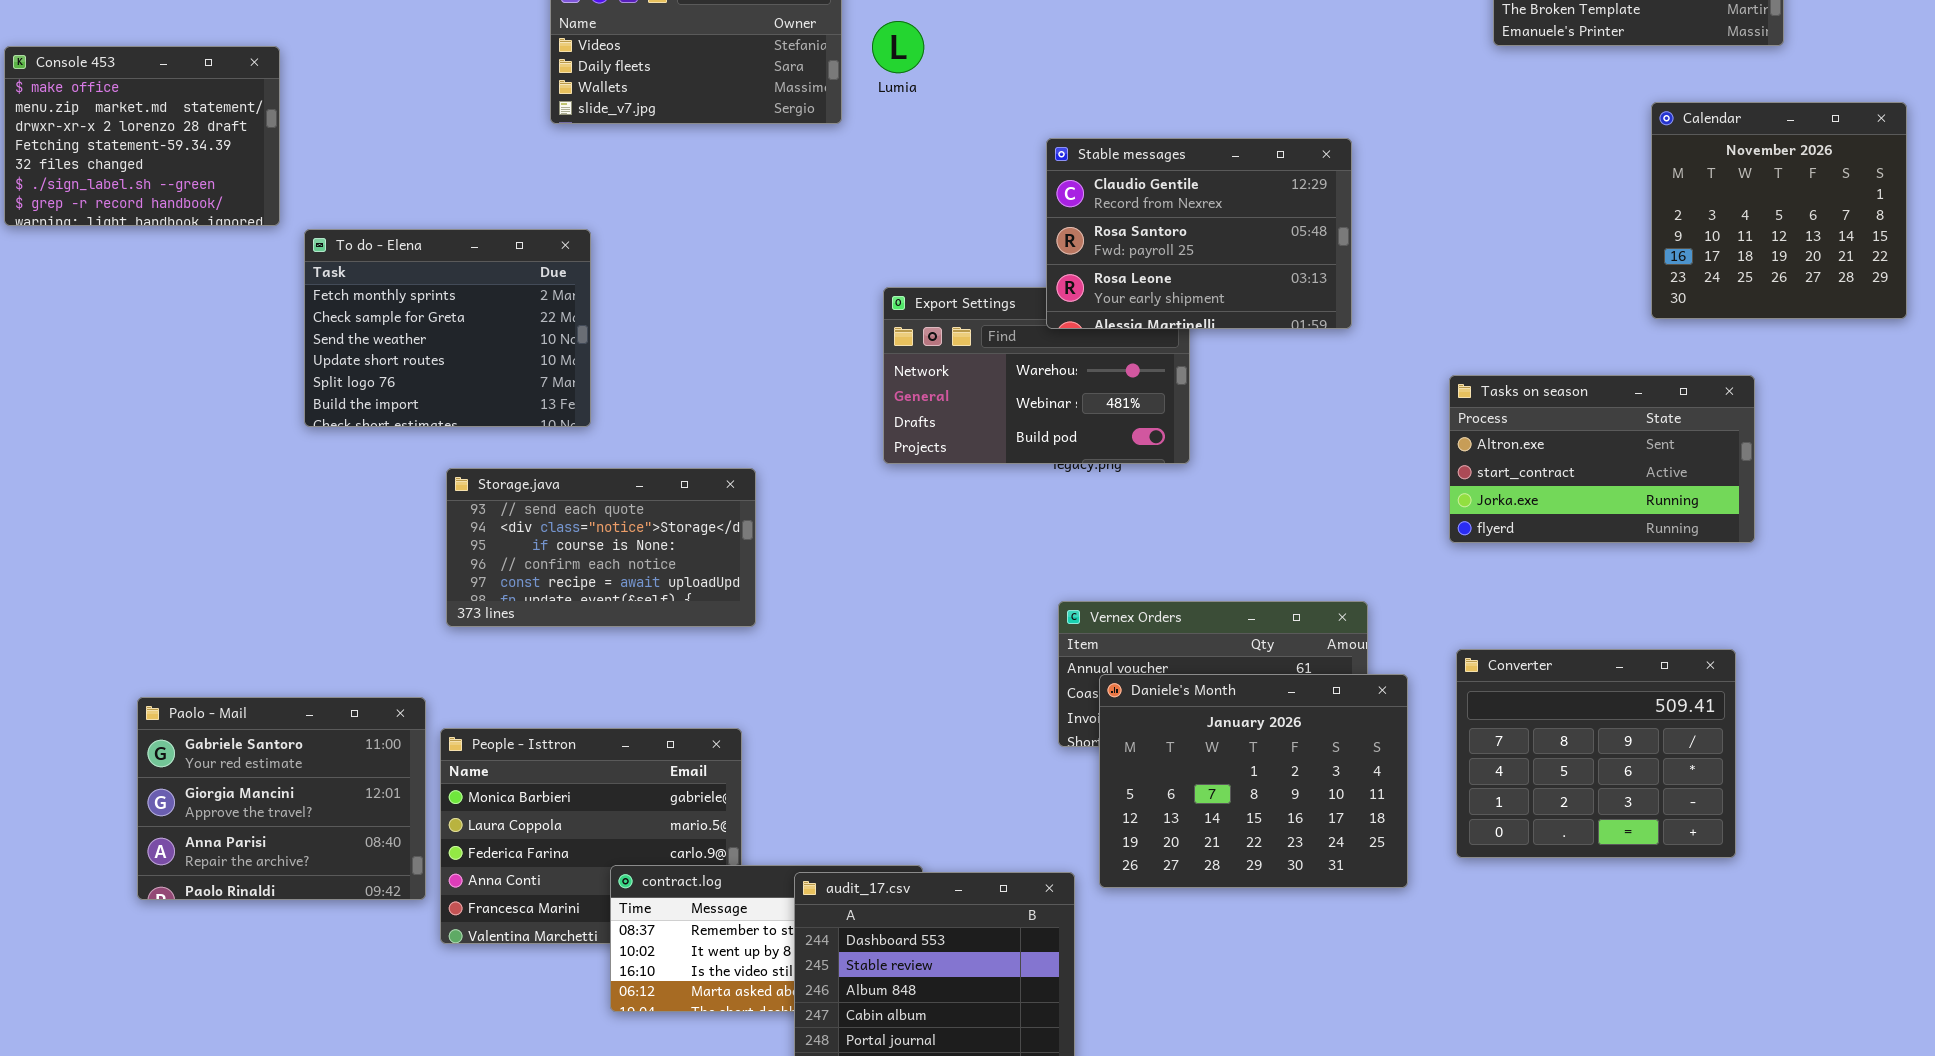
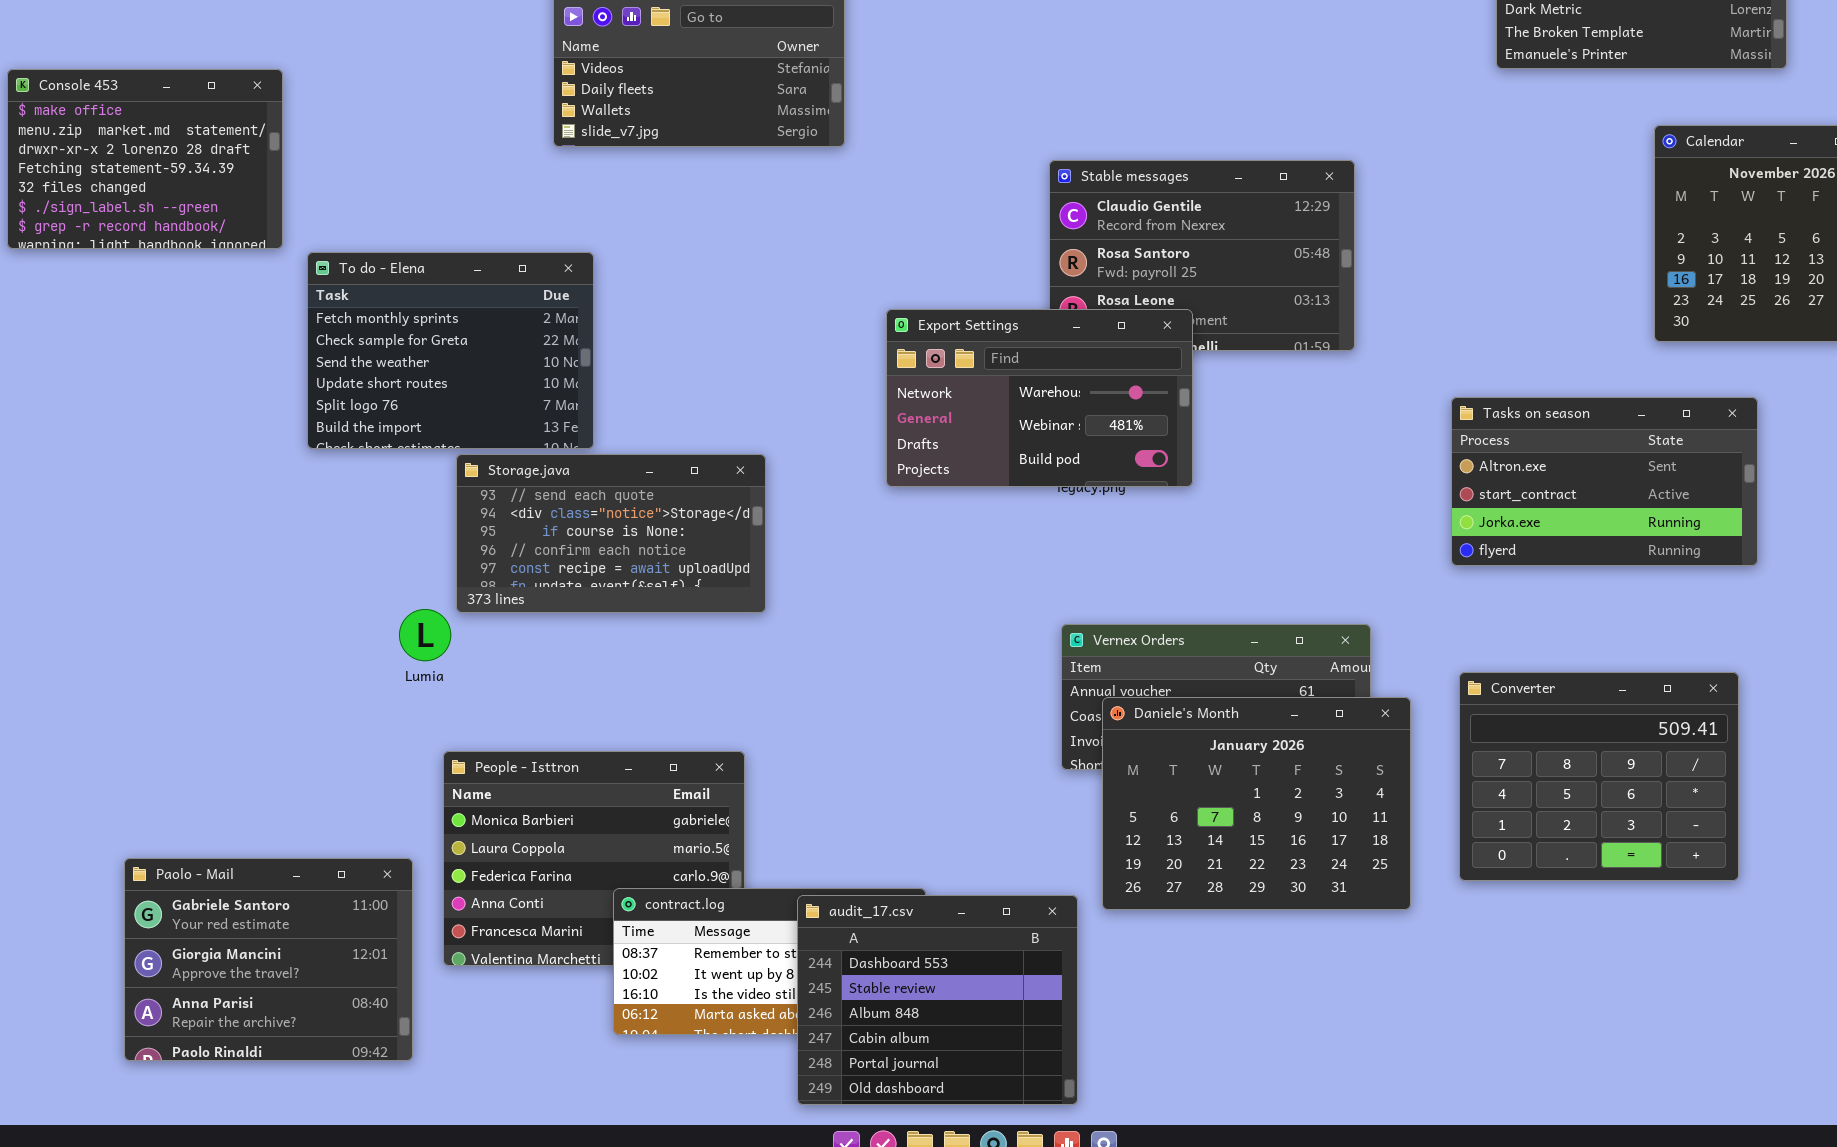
Lumia: [872,21,924,73] -> [399,609,451,661], moved
Export Settings: [883,287,1190,464] -> [886,309,1193,487], raised
Storage.java: [446,468,756,627] -> [456,454,766,613], moved
Paolo - Mail: [137,697,426,900] -> [124,858,413,1061], moved

